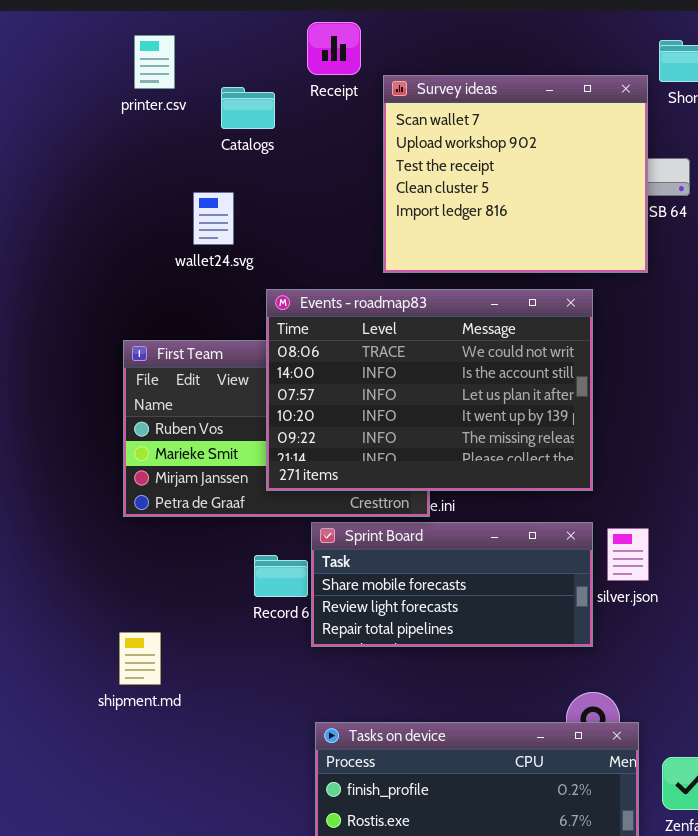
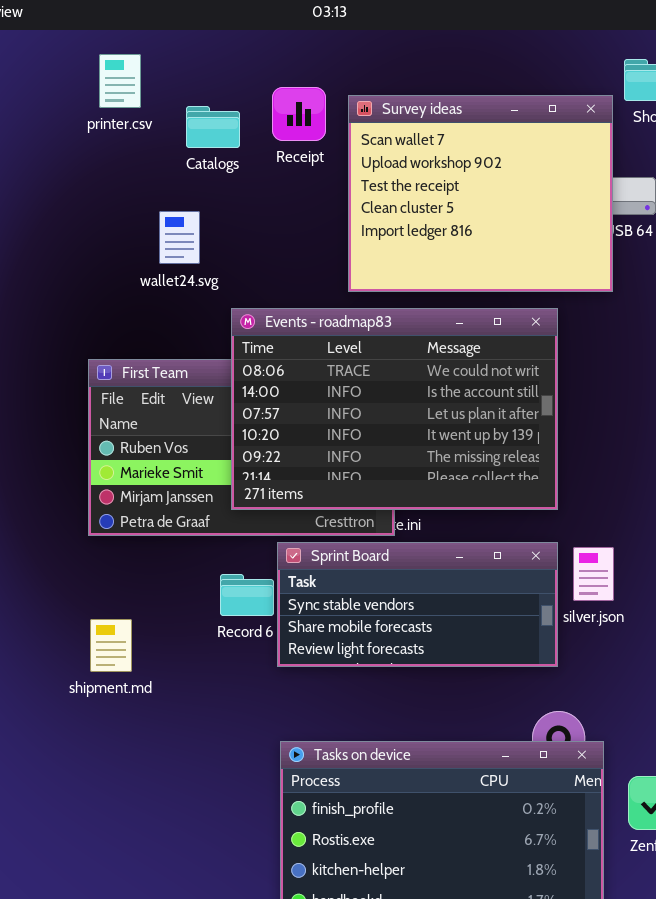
Receipt: [307,22,361,75] -> [272,87,326,141], moved
Sprint Board: [311,522,593,647] -> [277,542,558,667], scrolled up 1 row
shipment.md: [119,632,161,685] -> [90,619,132,672], moved

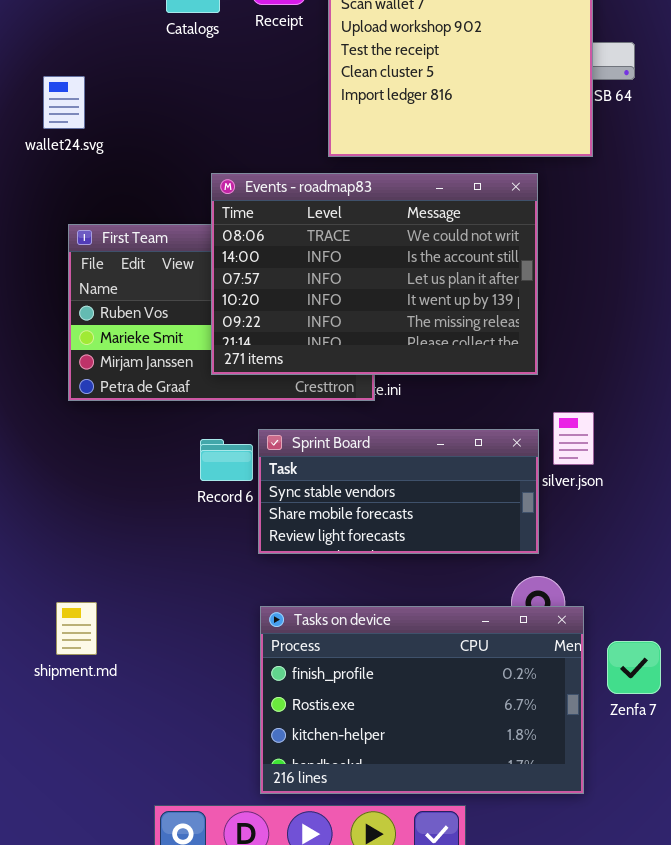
wallet24.svg: [159,211,200,264] -> [43,76,85,129], moved
Sprint Board: [277,542,558,667] -> [258,429,539,554], moved
shipment.md: [90,619,132,672] -> [56,602,97,655], moved

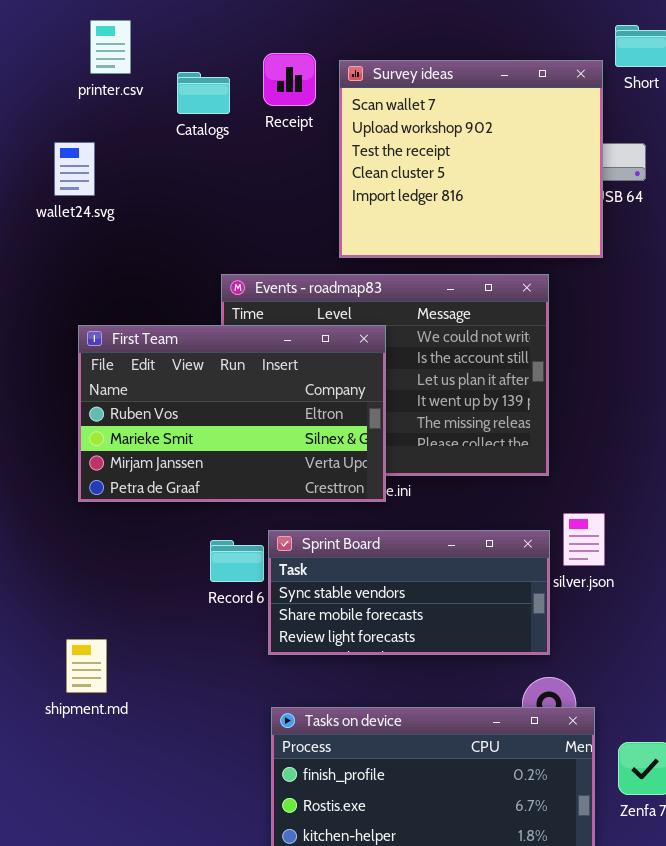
wallet24.svg: [43,76,85,129] -> [54,142,95,196], moved
First Team: [68,224,375,401] -> [78,325,386,502], raised
shipment.md: [56,602,97,655] -> [66,639,107,693], moved

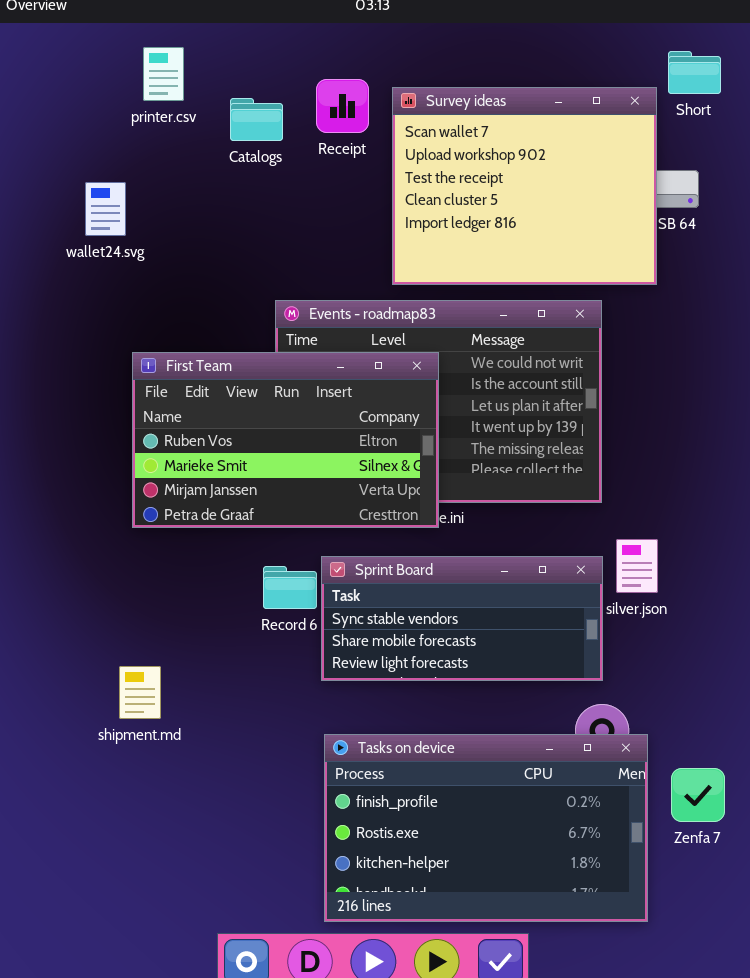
wallet24.svg: [54,142,95,196] -> [85,182,126,236], moved

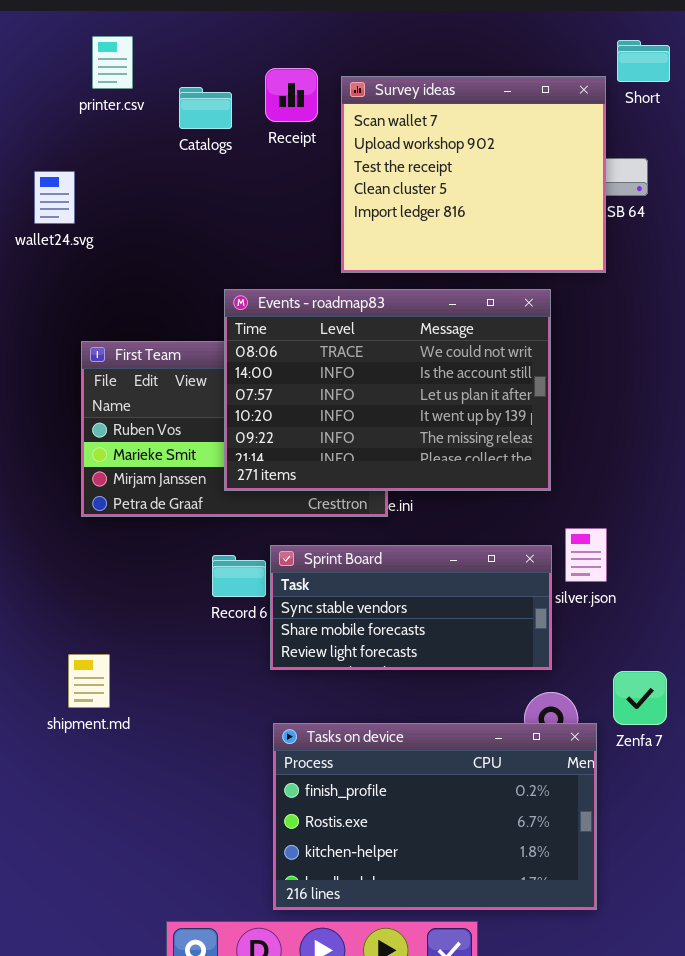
Events - roadmap83: [275,300,602,503] -> [224,289,551,491], raised
Zenfa 7: [671,768,725,822] -> [613,671,667,725], moved

